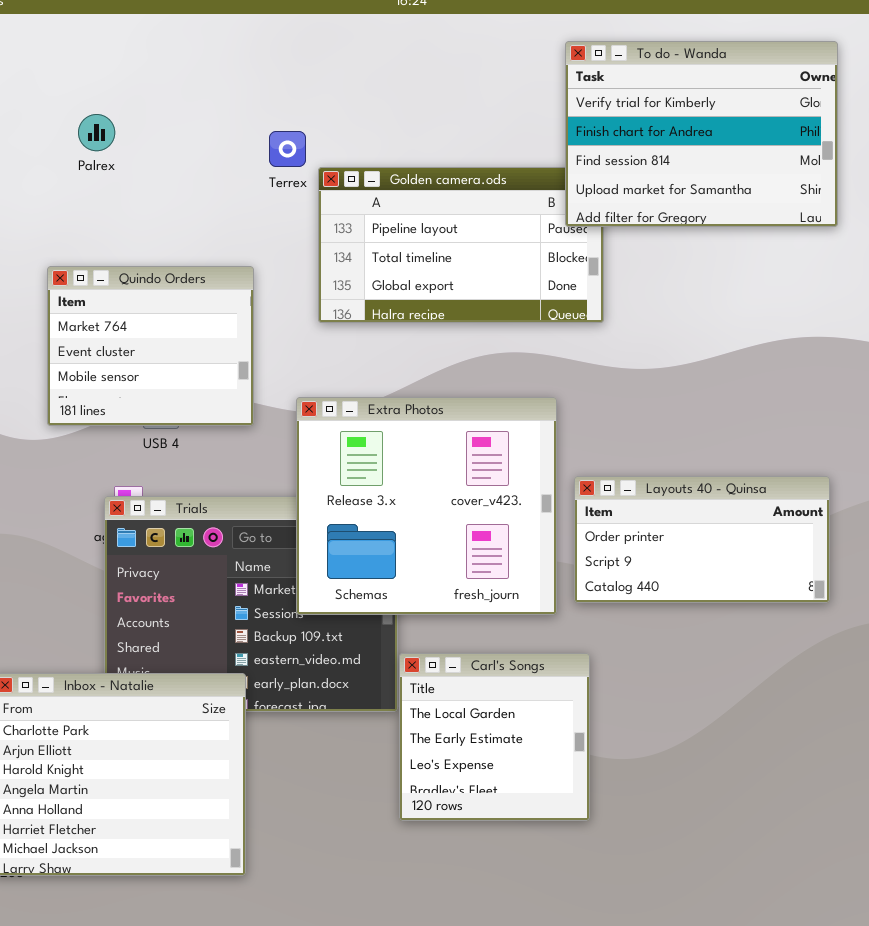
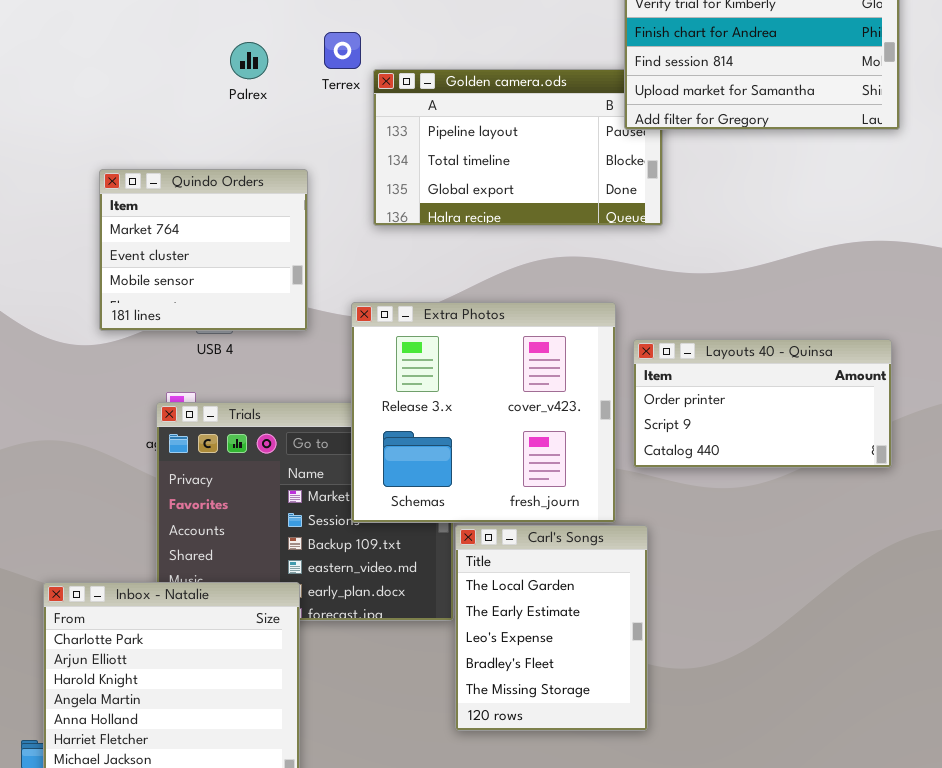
Palrex: [78,114,115,151] -> [230,42,268,79], moved
Layouts 40 - Quinsa: [574,476,830,603] -> [633,339,892,468], moved
Carl's Songs: [399,653,590,821] -> [455,525,648,731], resized

